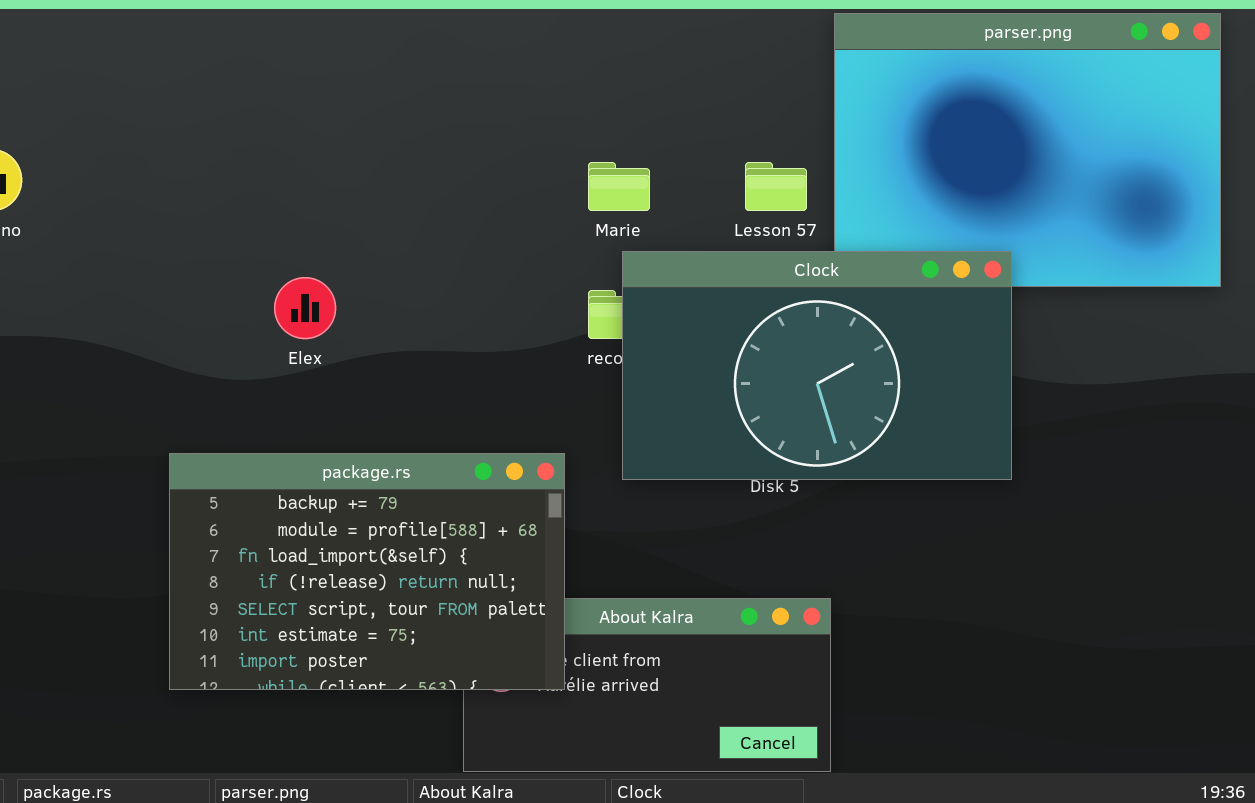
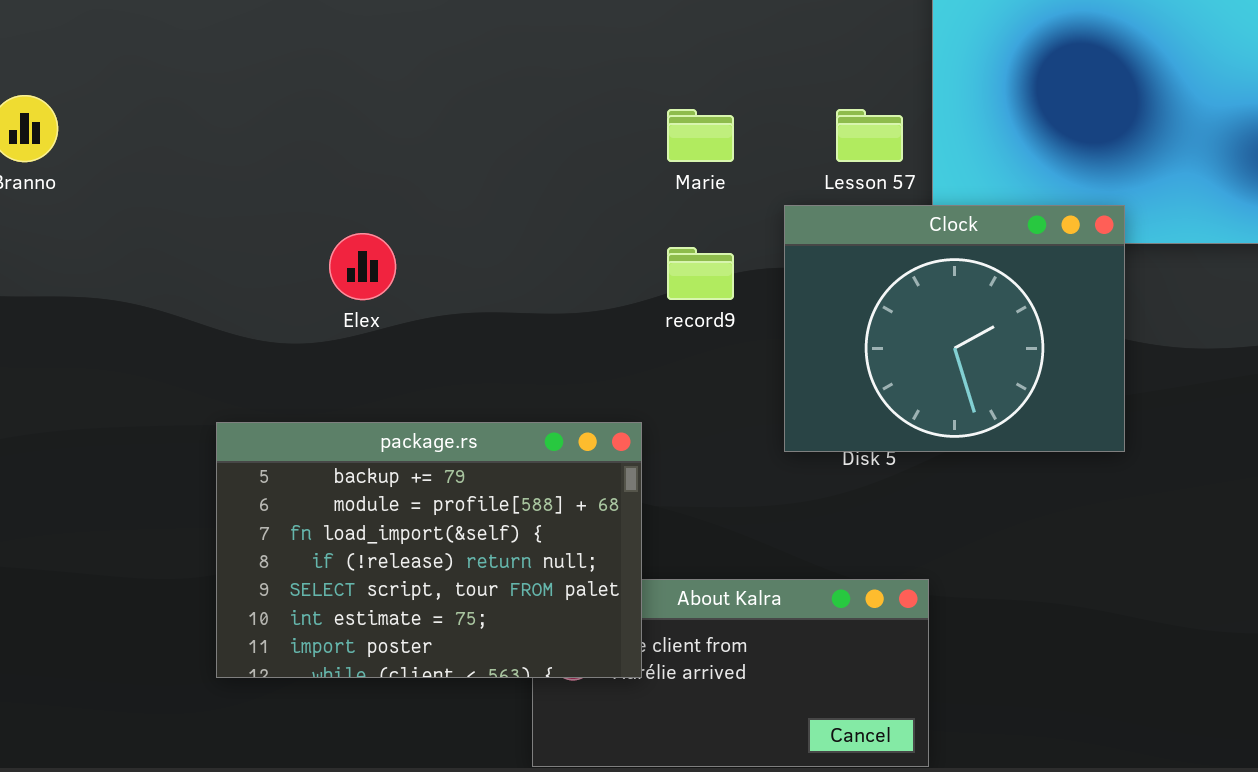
Clock: [622,251,1012,480] -> [784,205,1125,452], resized

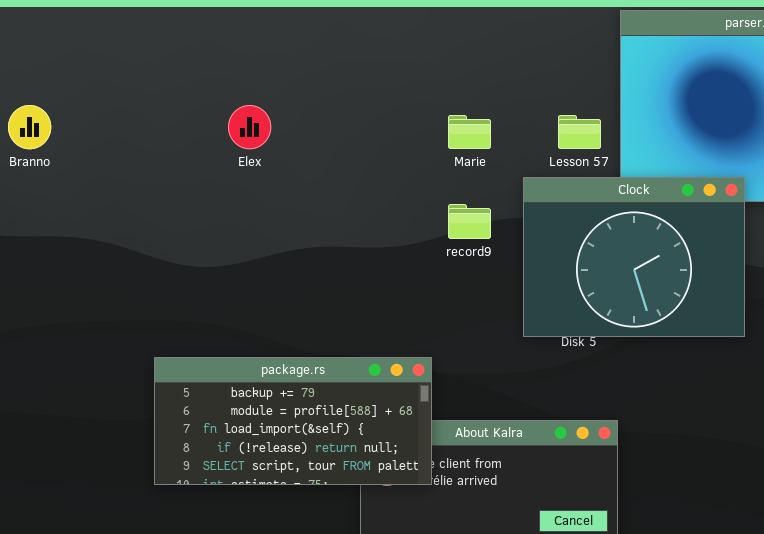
Elex: [329,233,396,300] -> [228,105,271,149], moved
package.rs: [216,422,642,678] -> [154,357,432,485], resized

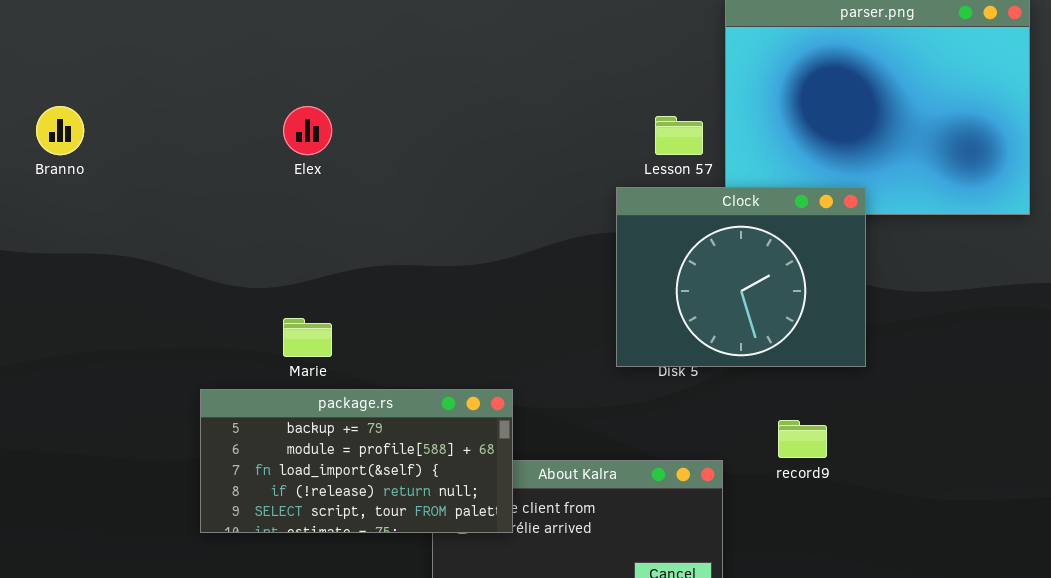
Marie: [448,115,491,149] -> [283,318,332,357], moved
record9: [448,204,491,239] -> [778,420,827,458], moved

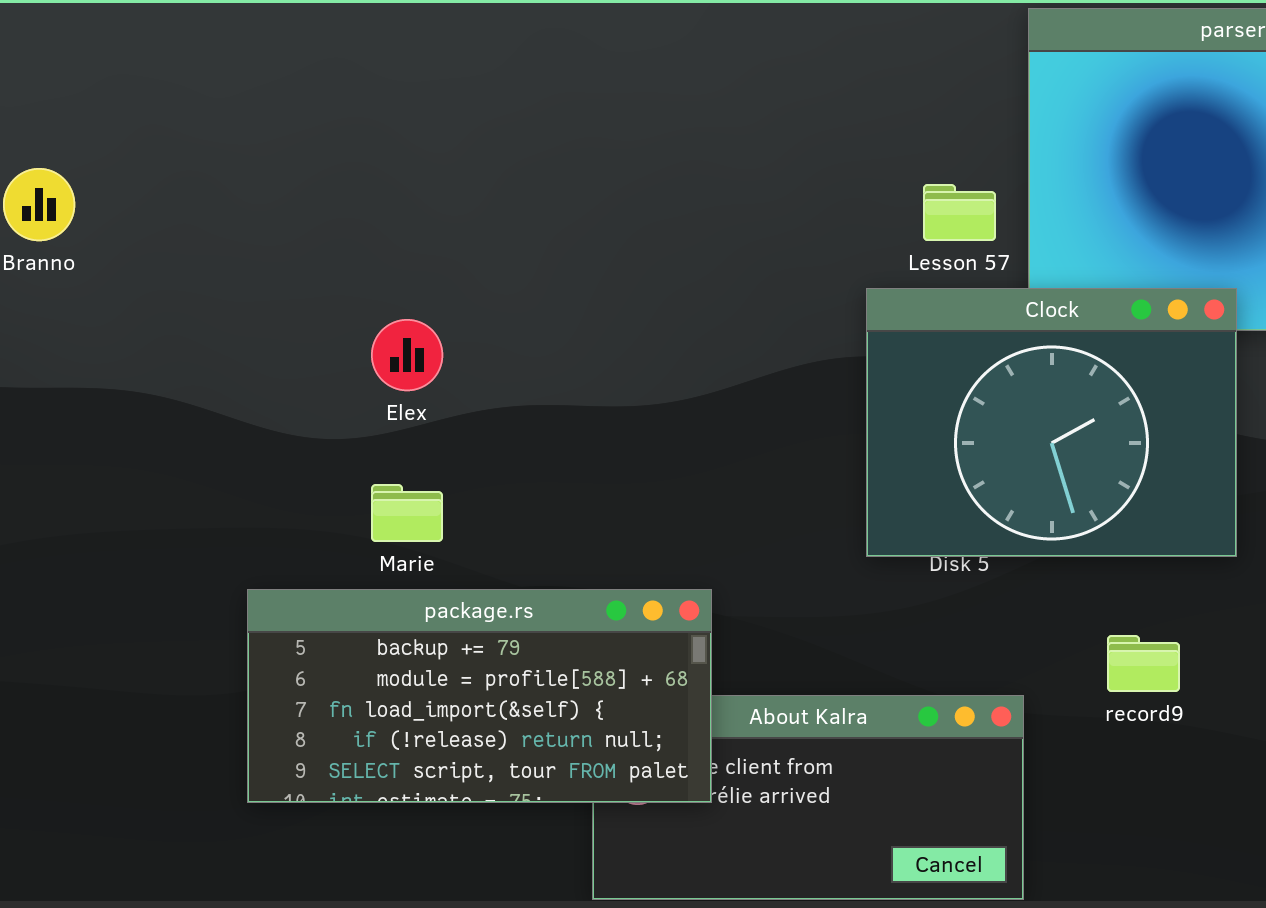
Elex: [283,106,332,155] -> [371,319,443,391], moved

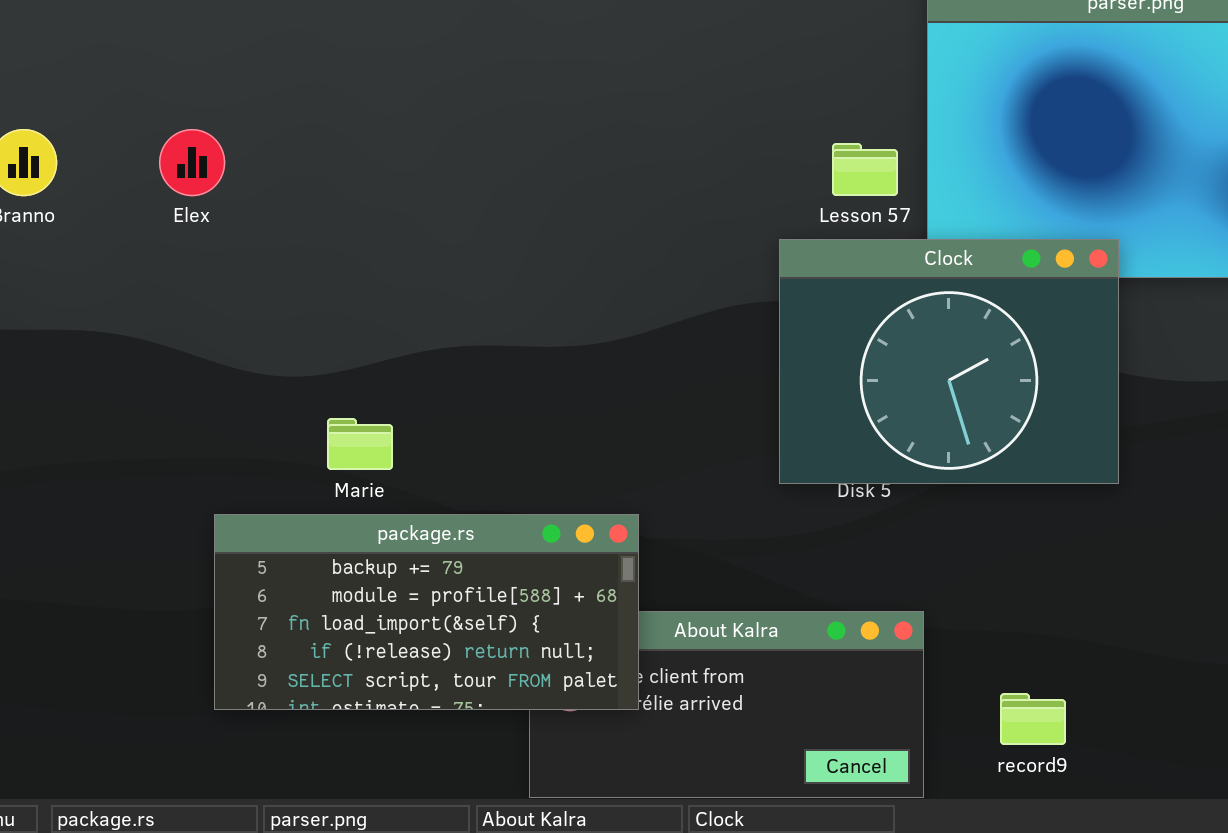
Elex: [371,319,443,391] -> [159,129,225,196], moved
record9: [1107,635,1180,692] -> [1000,693,1066,745], moved

